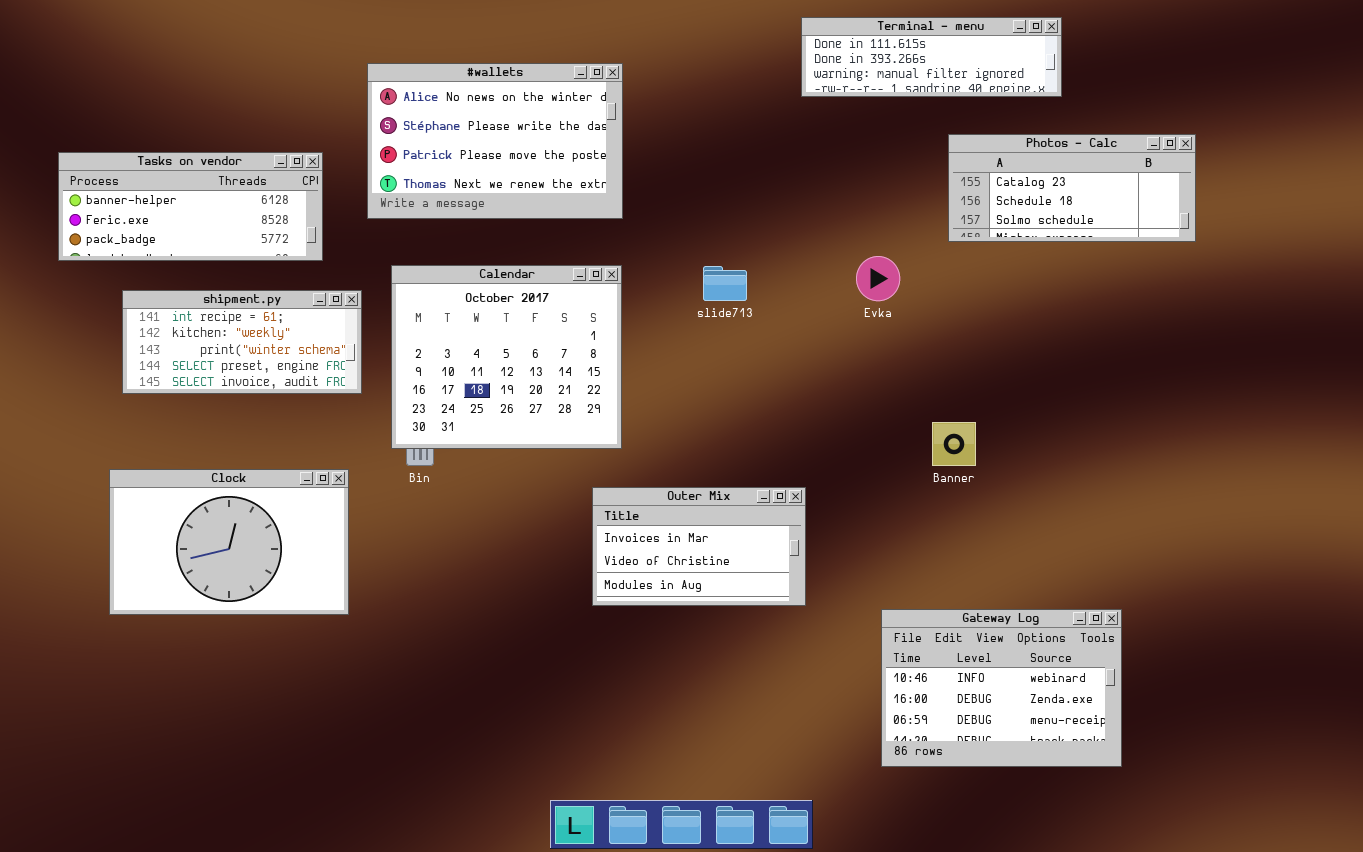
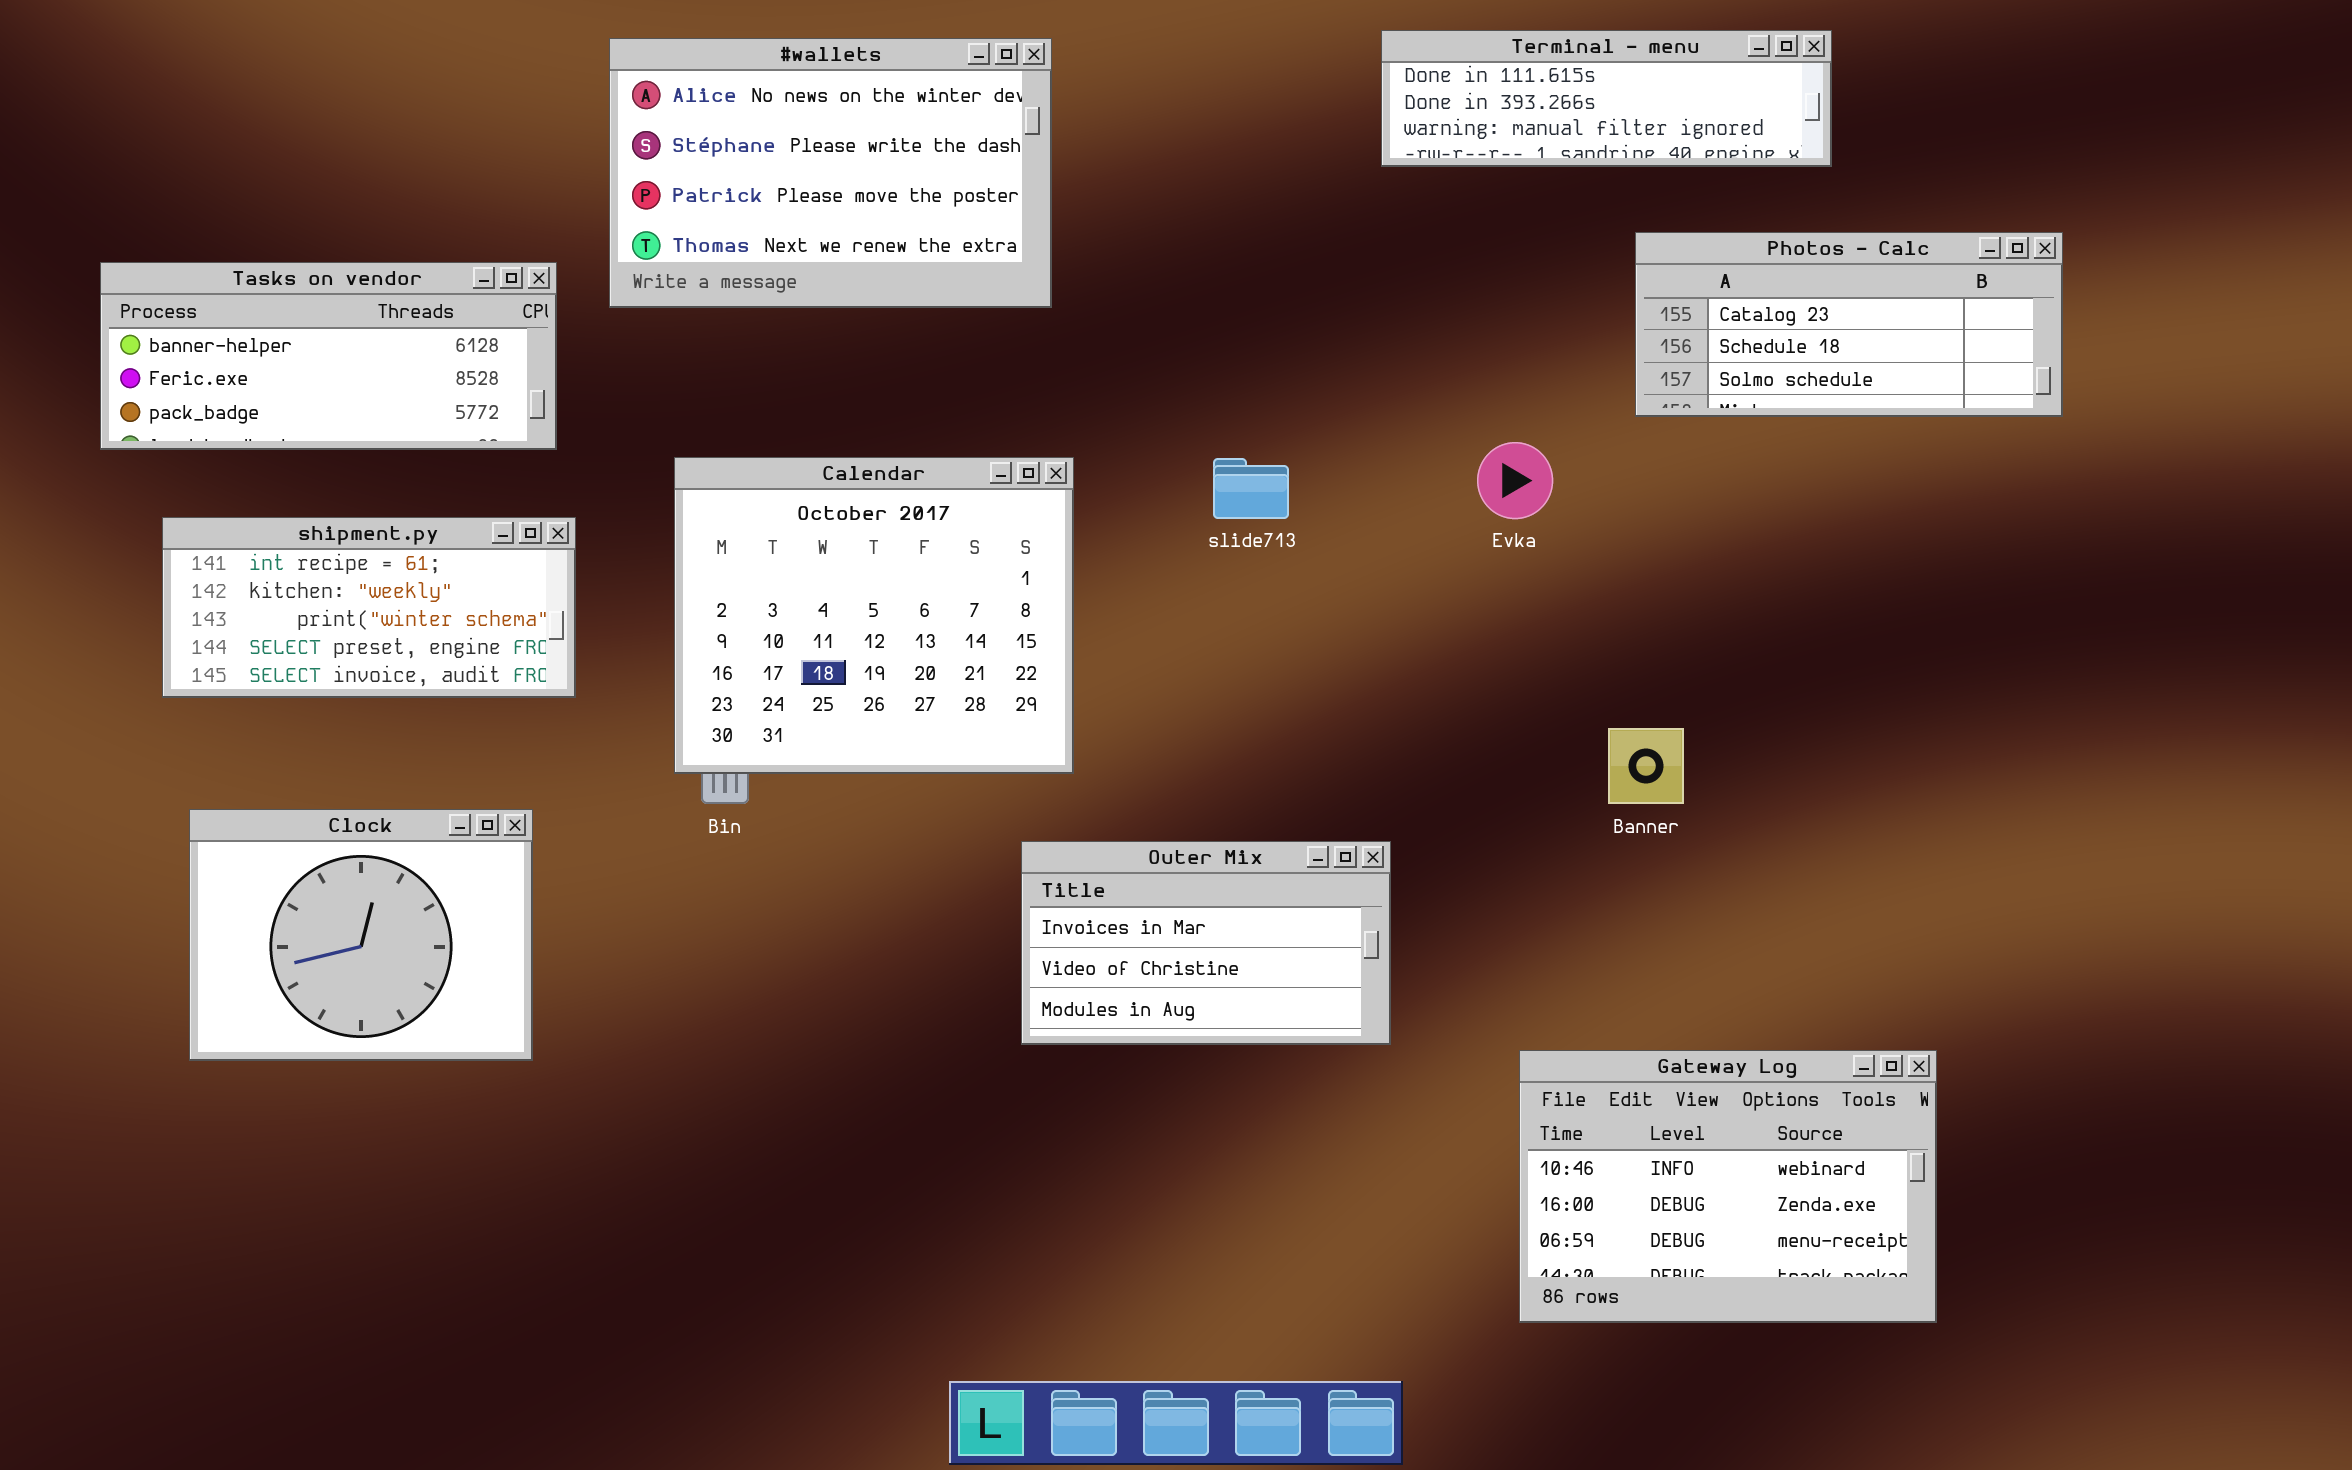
#wallets: [367,63,623,219] -> [609,38,1052,308], moved
shipment.py: [122,290,362,394] -> [162,517,576,698], moved
Clock: [109,469,349,615] -> [189,809,533,1061], resized

